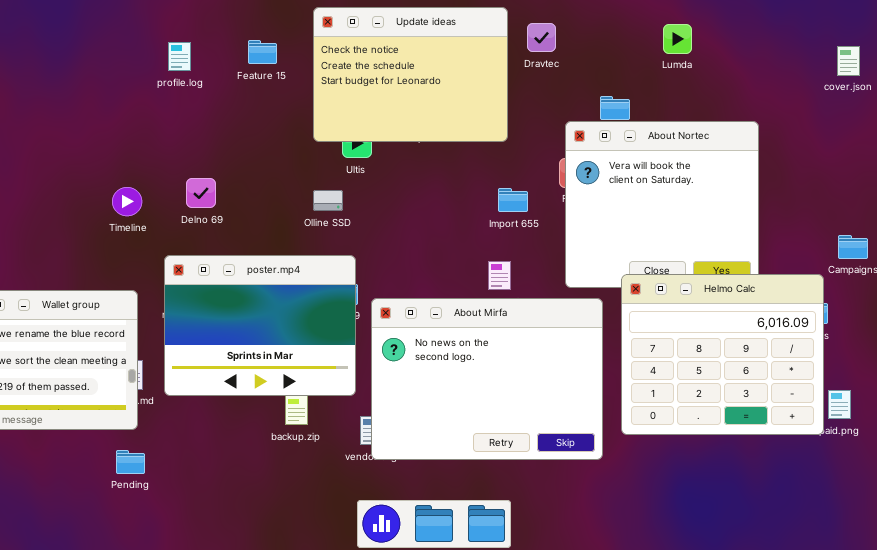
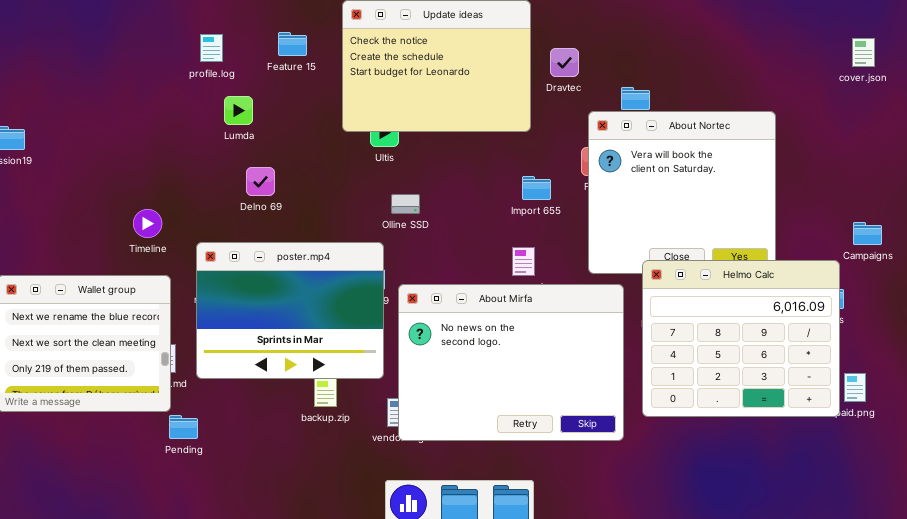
Dravtec: [527,23,556,52] -> [550,48,579,77], moved
Lumda: [663,24,692,54] -> [224,96,253,125], moved
Delno 69: [186,178,216,208] -> [246,167,275,196], moved
Timeline: [112,187,142,216] -> [133,209,162,238], moved
Olline SSD: [313,190,343,211] -> [391,194,420,214], moved
Pending: [116,450,145,474] -> [169,415,198,439], moved

